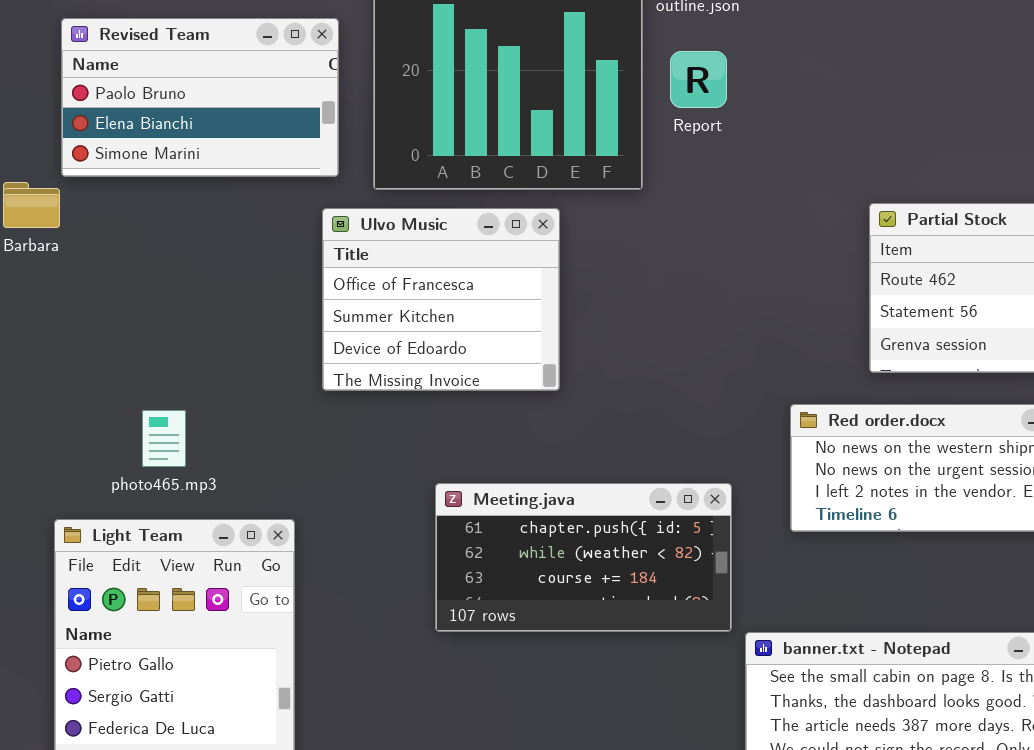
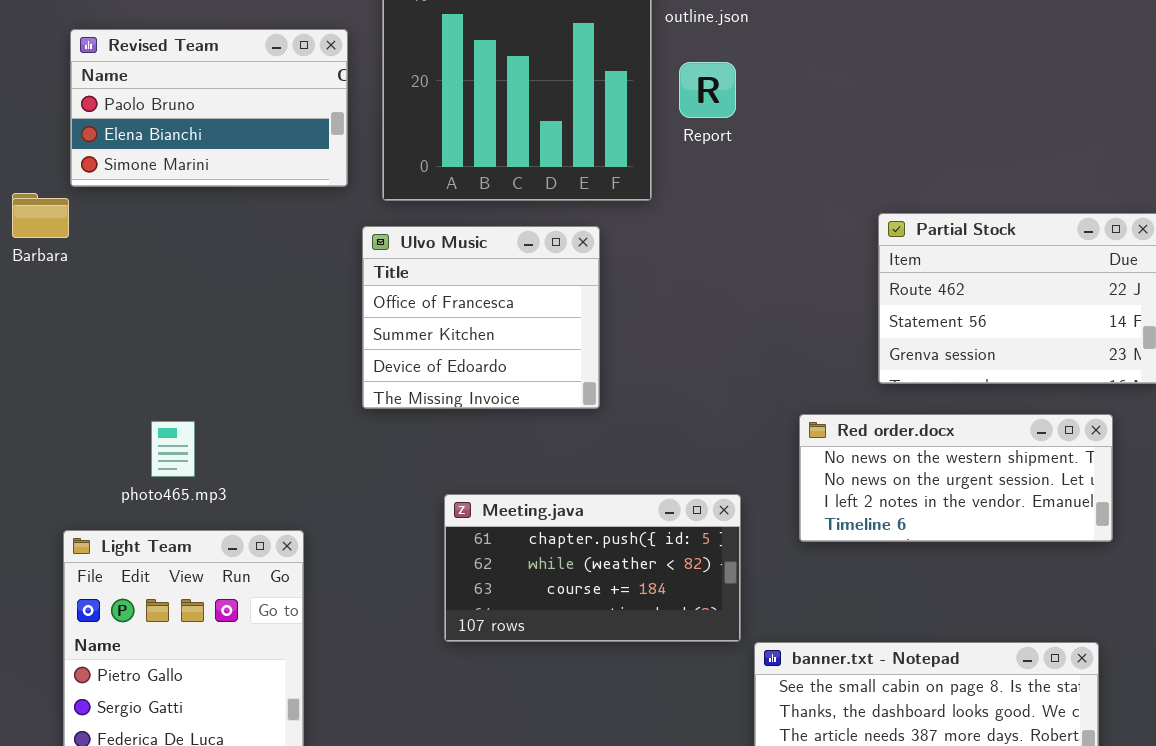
Ulvo Music: [322,208,560,391] -> [362,226,600,409], moved

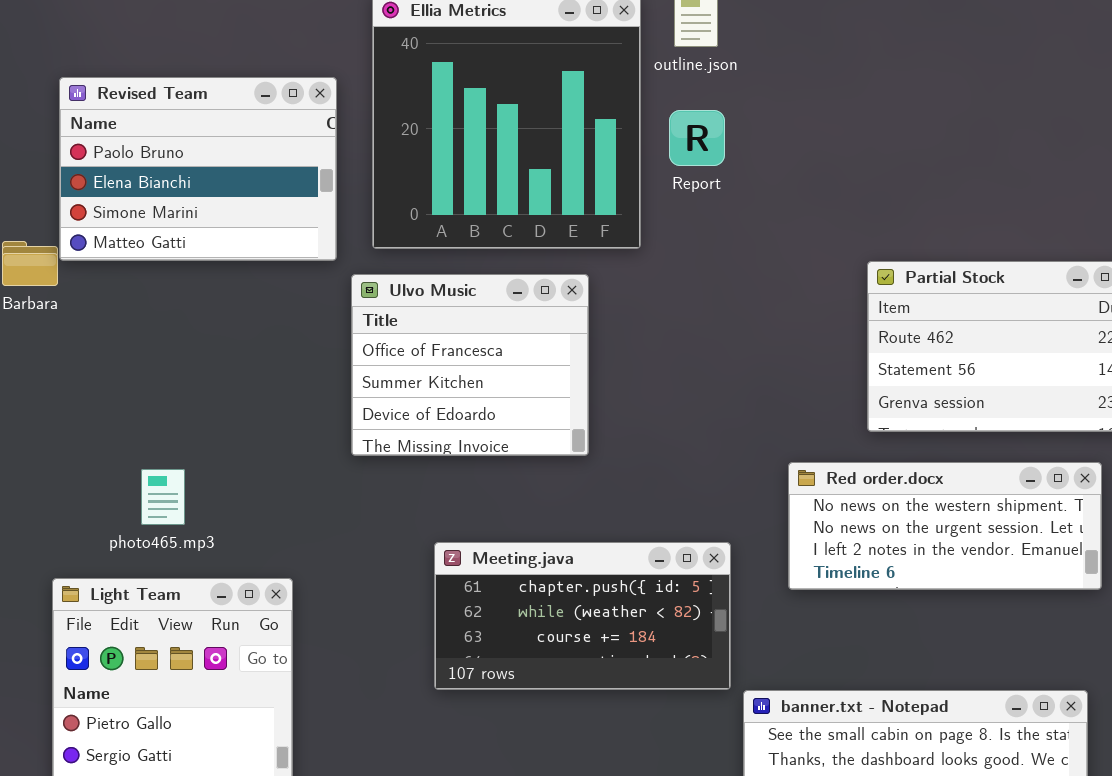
Revised Team: [70,29,348,187] -> [59,77,337,261], resized

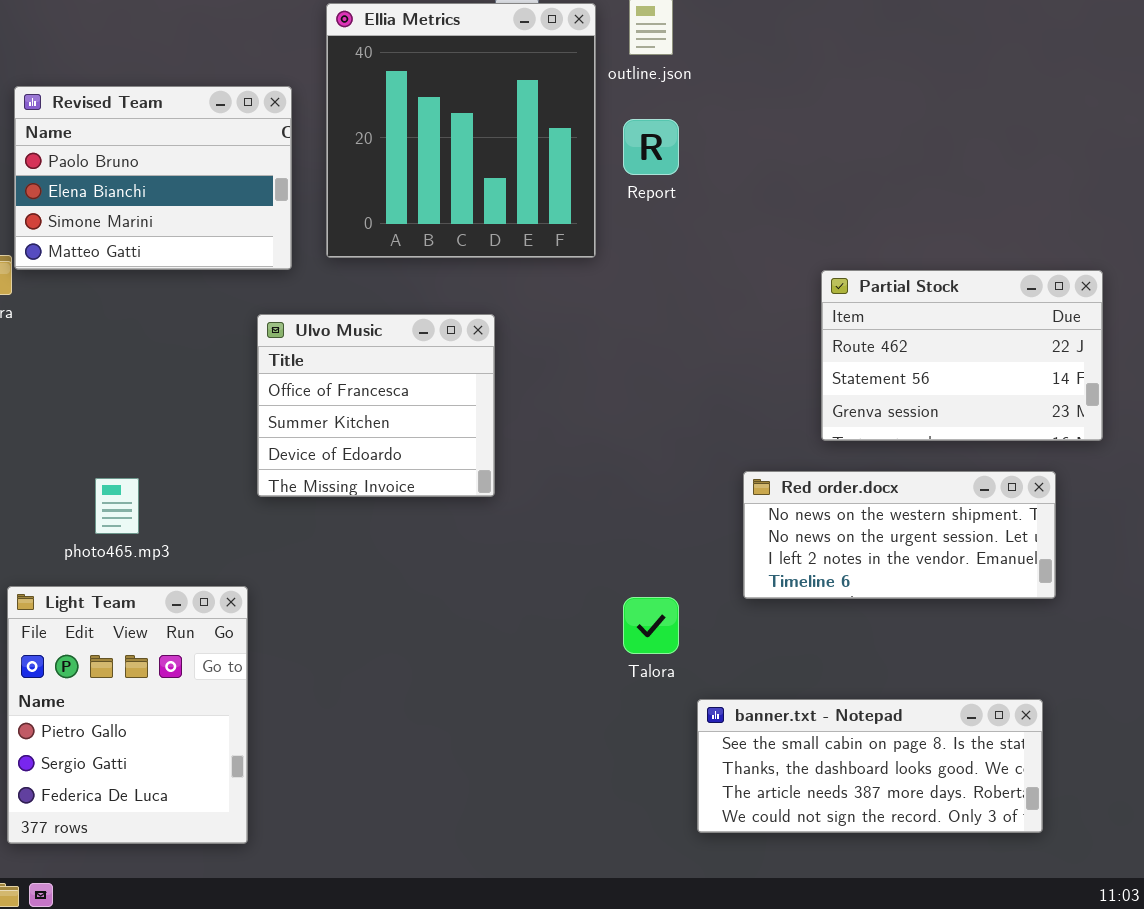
Ulvo Music: [351,274,589,456] -> [257,314,495,497], moved
Meeting.java: [434,542,731,690] -> none, closed

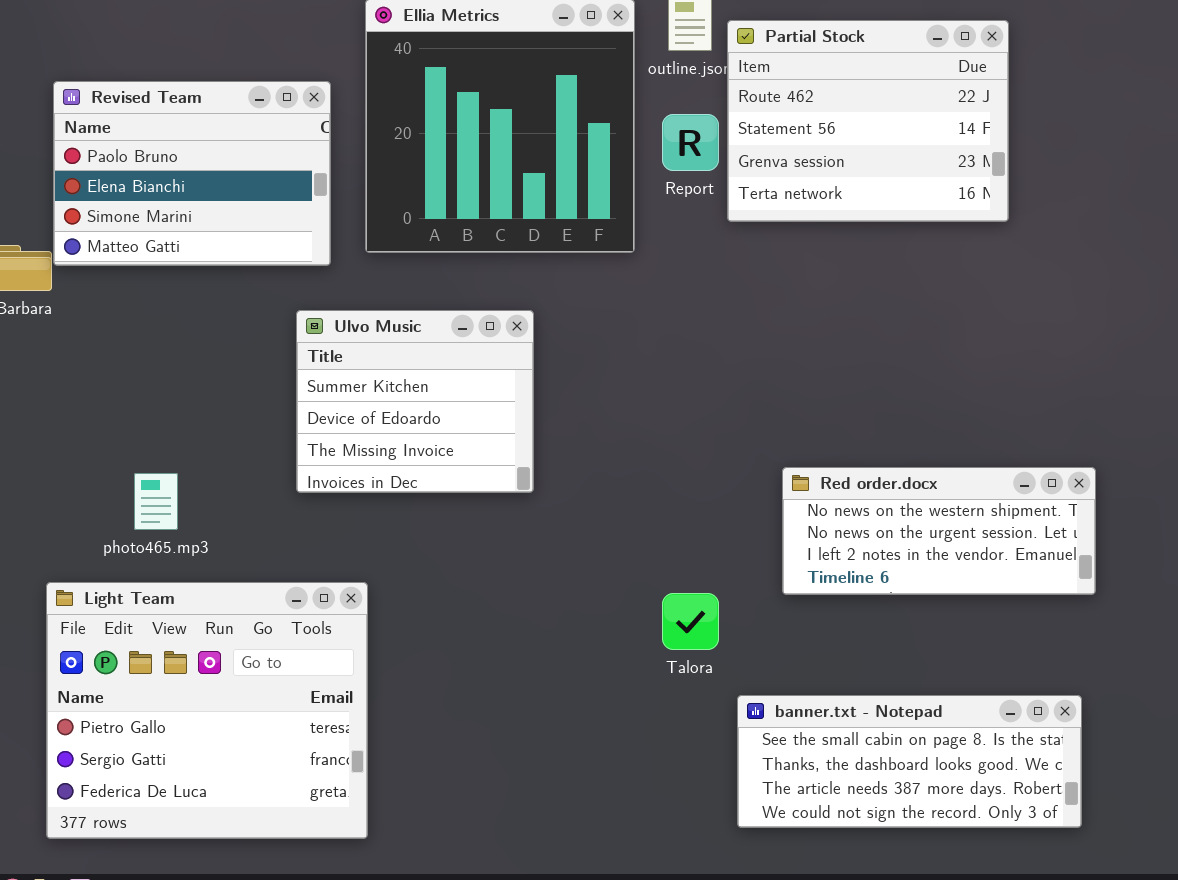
Partial Stock: [821,270,1103,441] -> [727,20,1009,222], moved, resized
Ulvo Music: [257,314,495,497] -> [296,310,534,493], scrolled down 1 row
Light Team: [7,586,248,844] -> [46,582,368,839], resized

